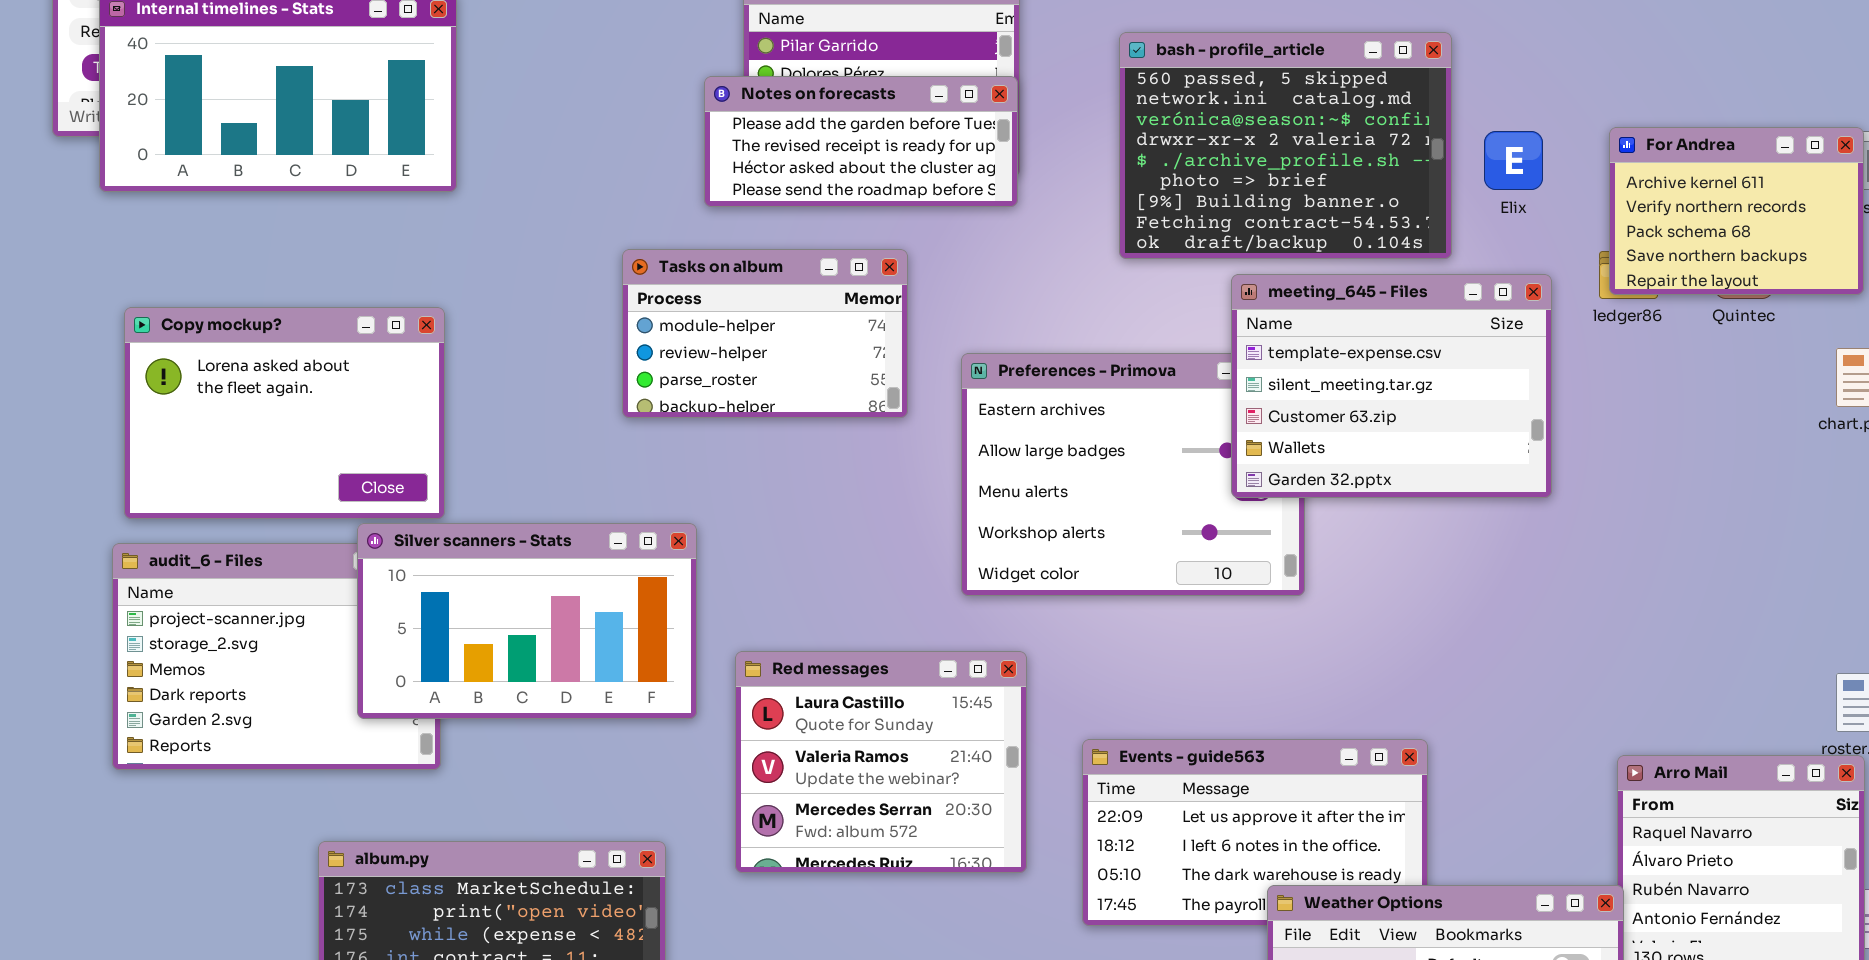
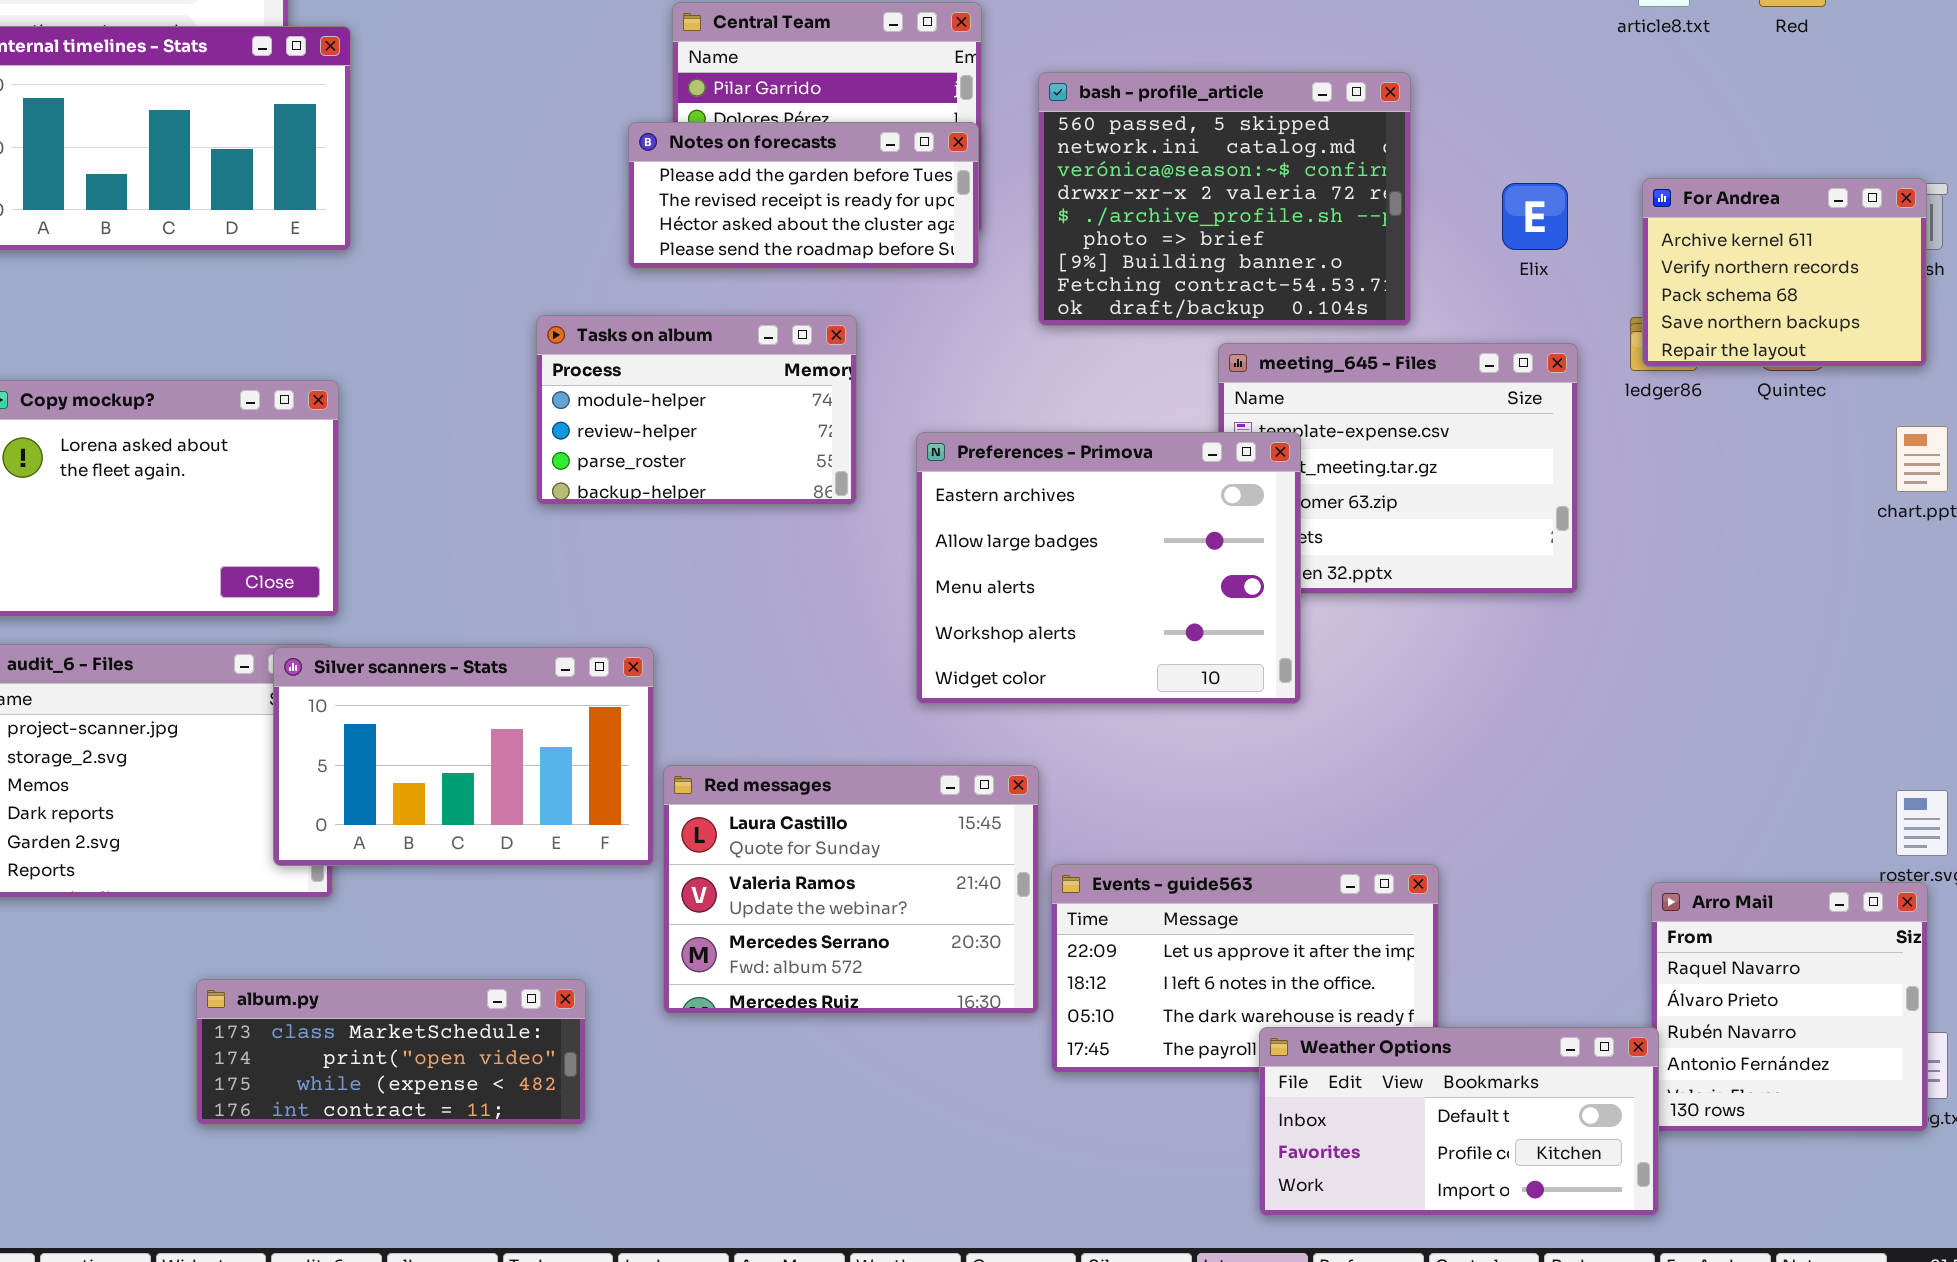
bash - profile_article: [1119,32,1452,259] -> [1038,72,1411,326], moved
Preferences - Primova: [961,353,1305,596] -> [916,432,1301,704], raised
Silver scanners - Stats: [357,523,697,719] -> [273,647,654,866], moved
Red messages: [735,651,1027,873] -> [663,765,1039,1014], resized

